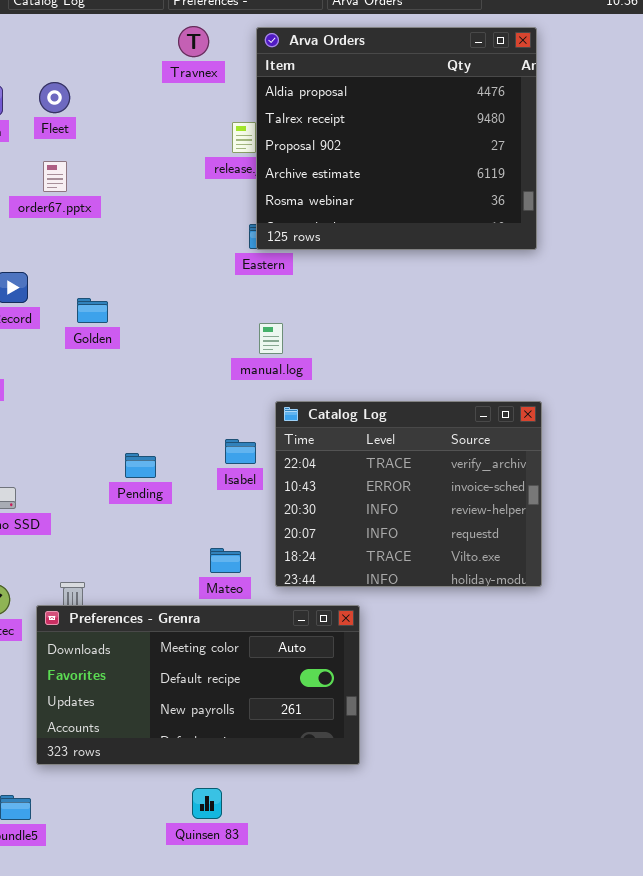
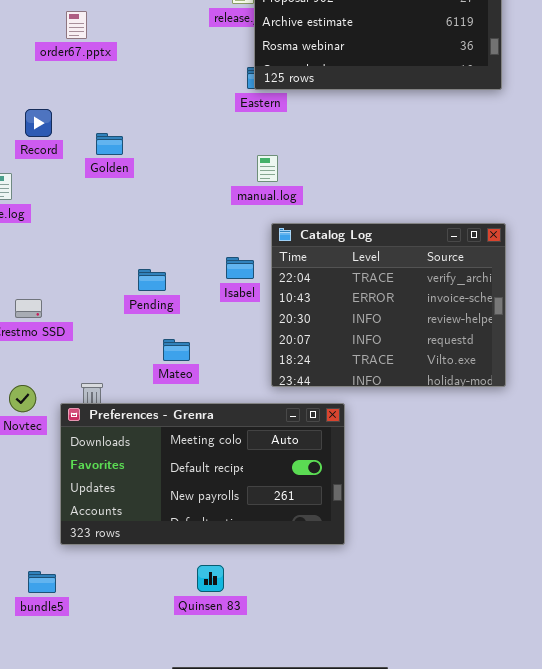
Mateo: [210,548,241,573] -> [163,339,190,361], moved

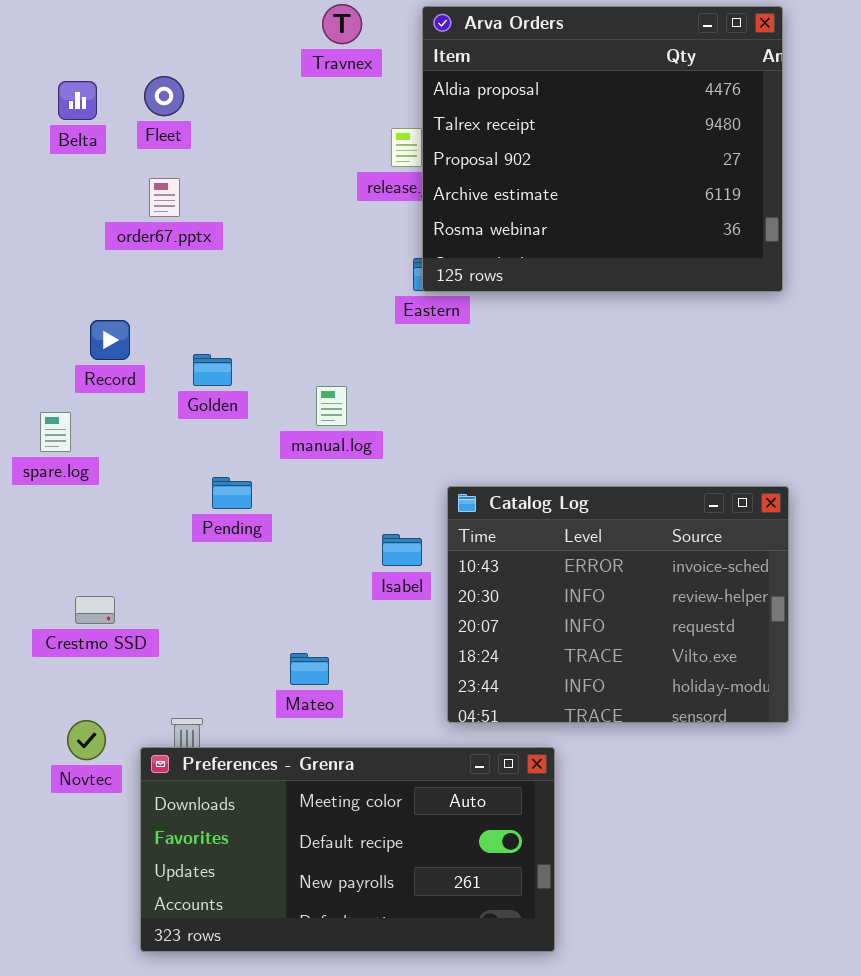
manual.log: [257,155,278,182] -> [316,386,347,426], moved
Catalog Log: [271,223,506,387] -> [447,486,789,723], scrolled down 1 row
Pending: [138,269,166,291] -> [212,477,252,509], moved

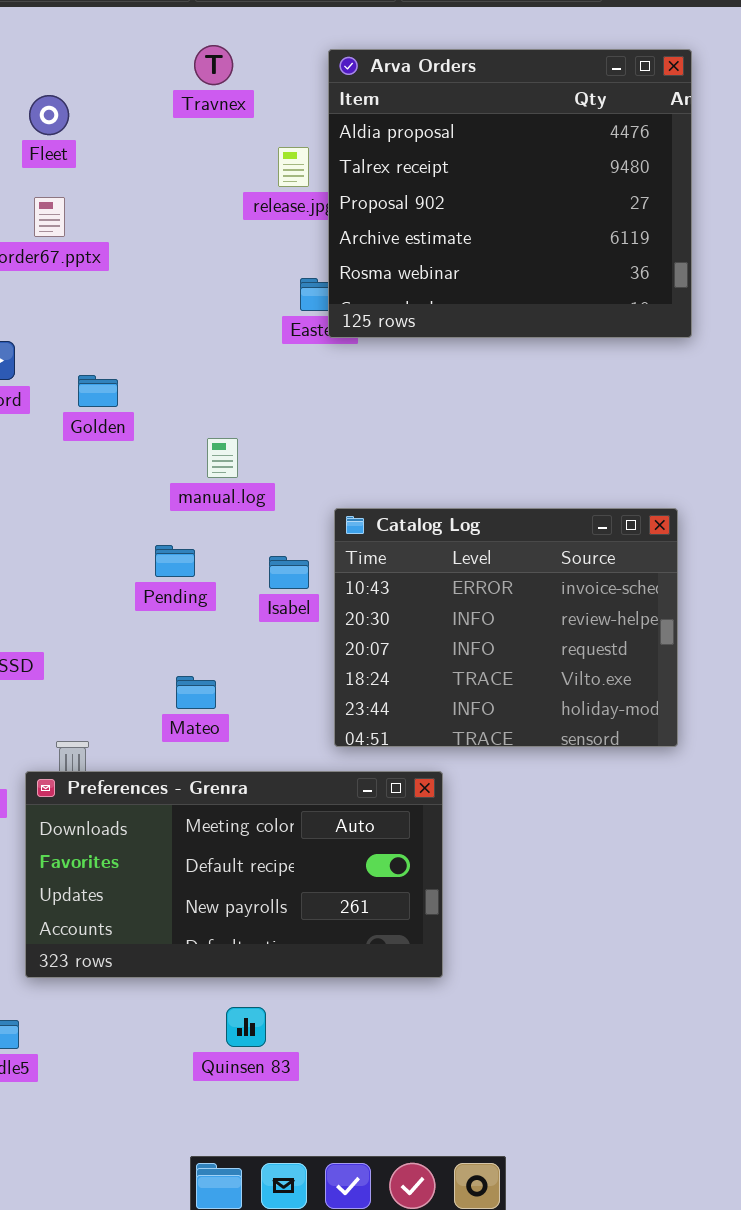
Travnex: [322,4,362,44] -> [194,45,233,85], moved
Arva Orders: [422,6,783,292] -> [328,49,692,338], moved
manual.log: [316,386,347,426] -> [207,438,238,478], moved
Pending: [212,477,252,509] -> [155,545,195,577], moved

